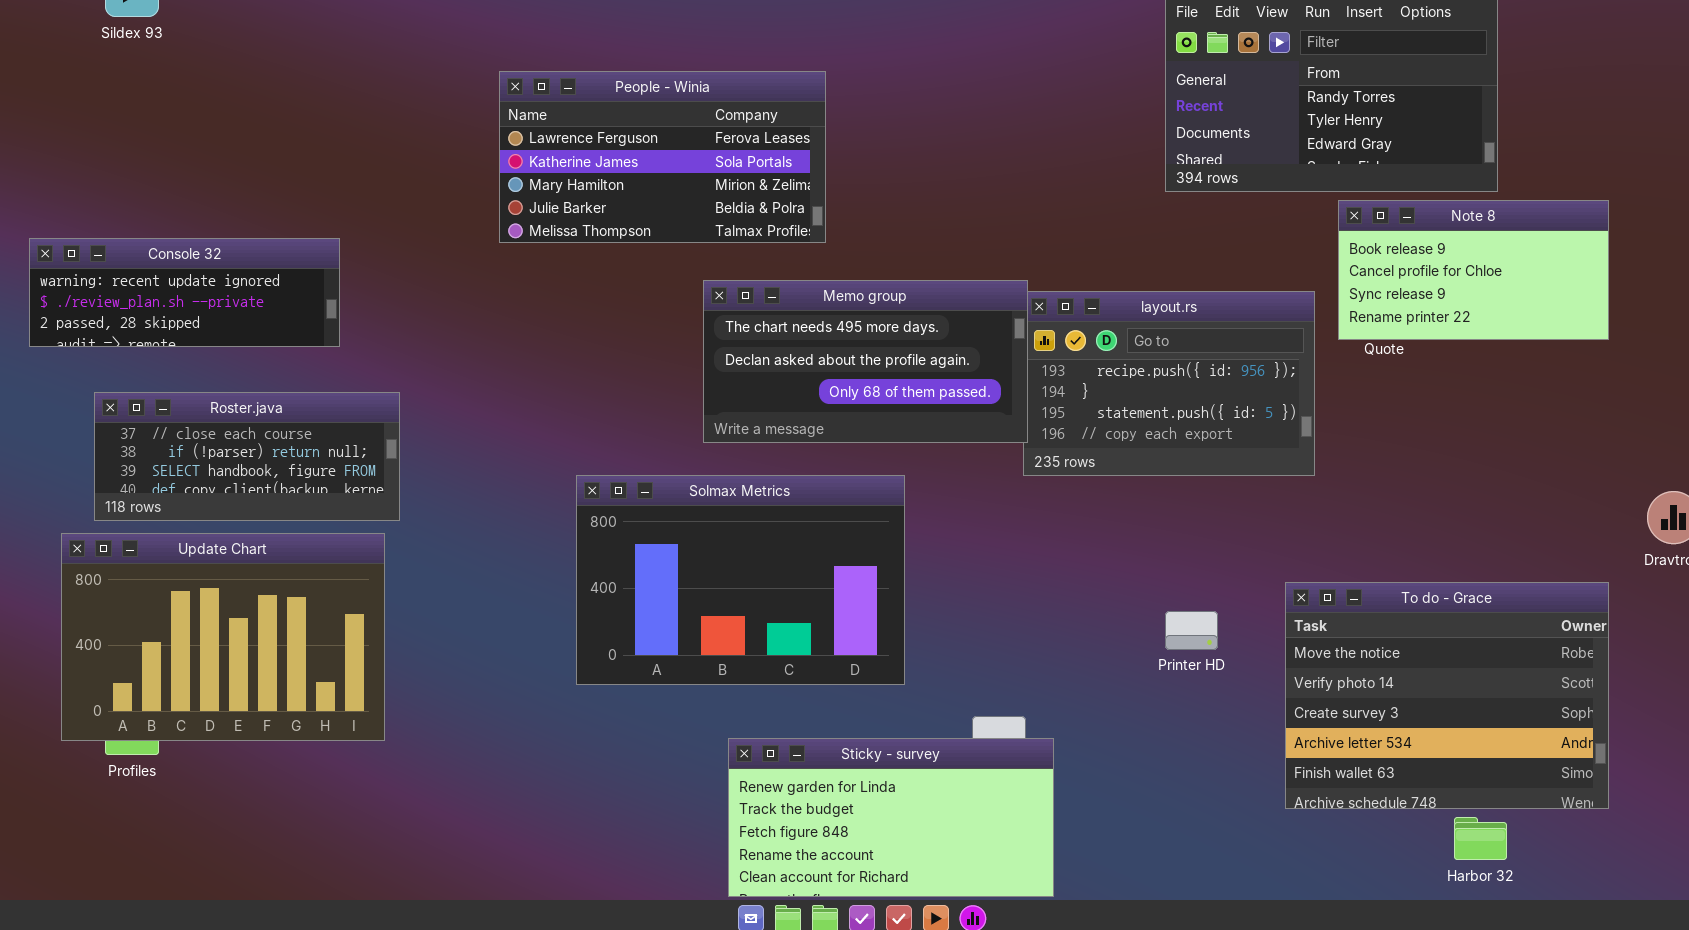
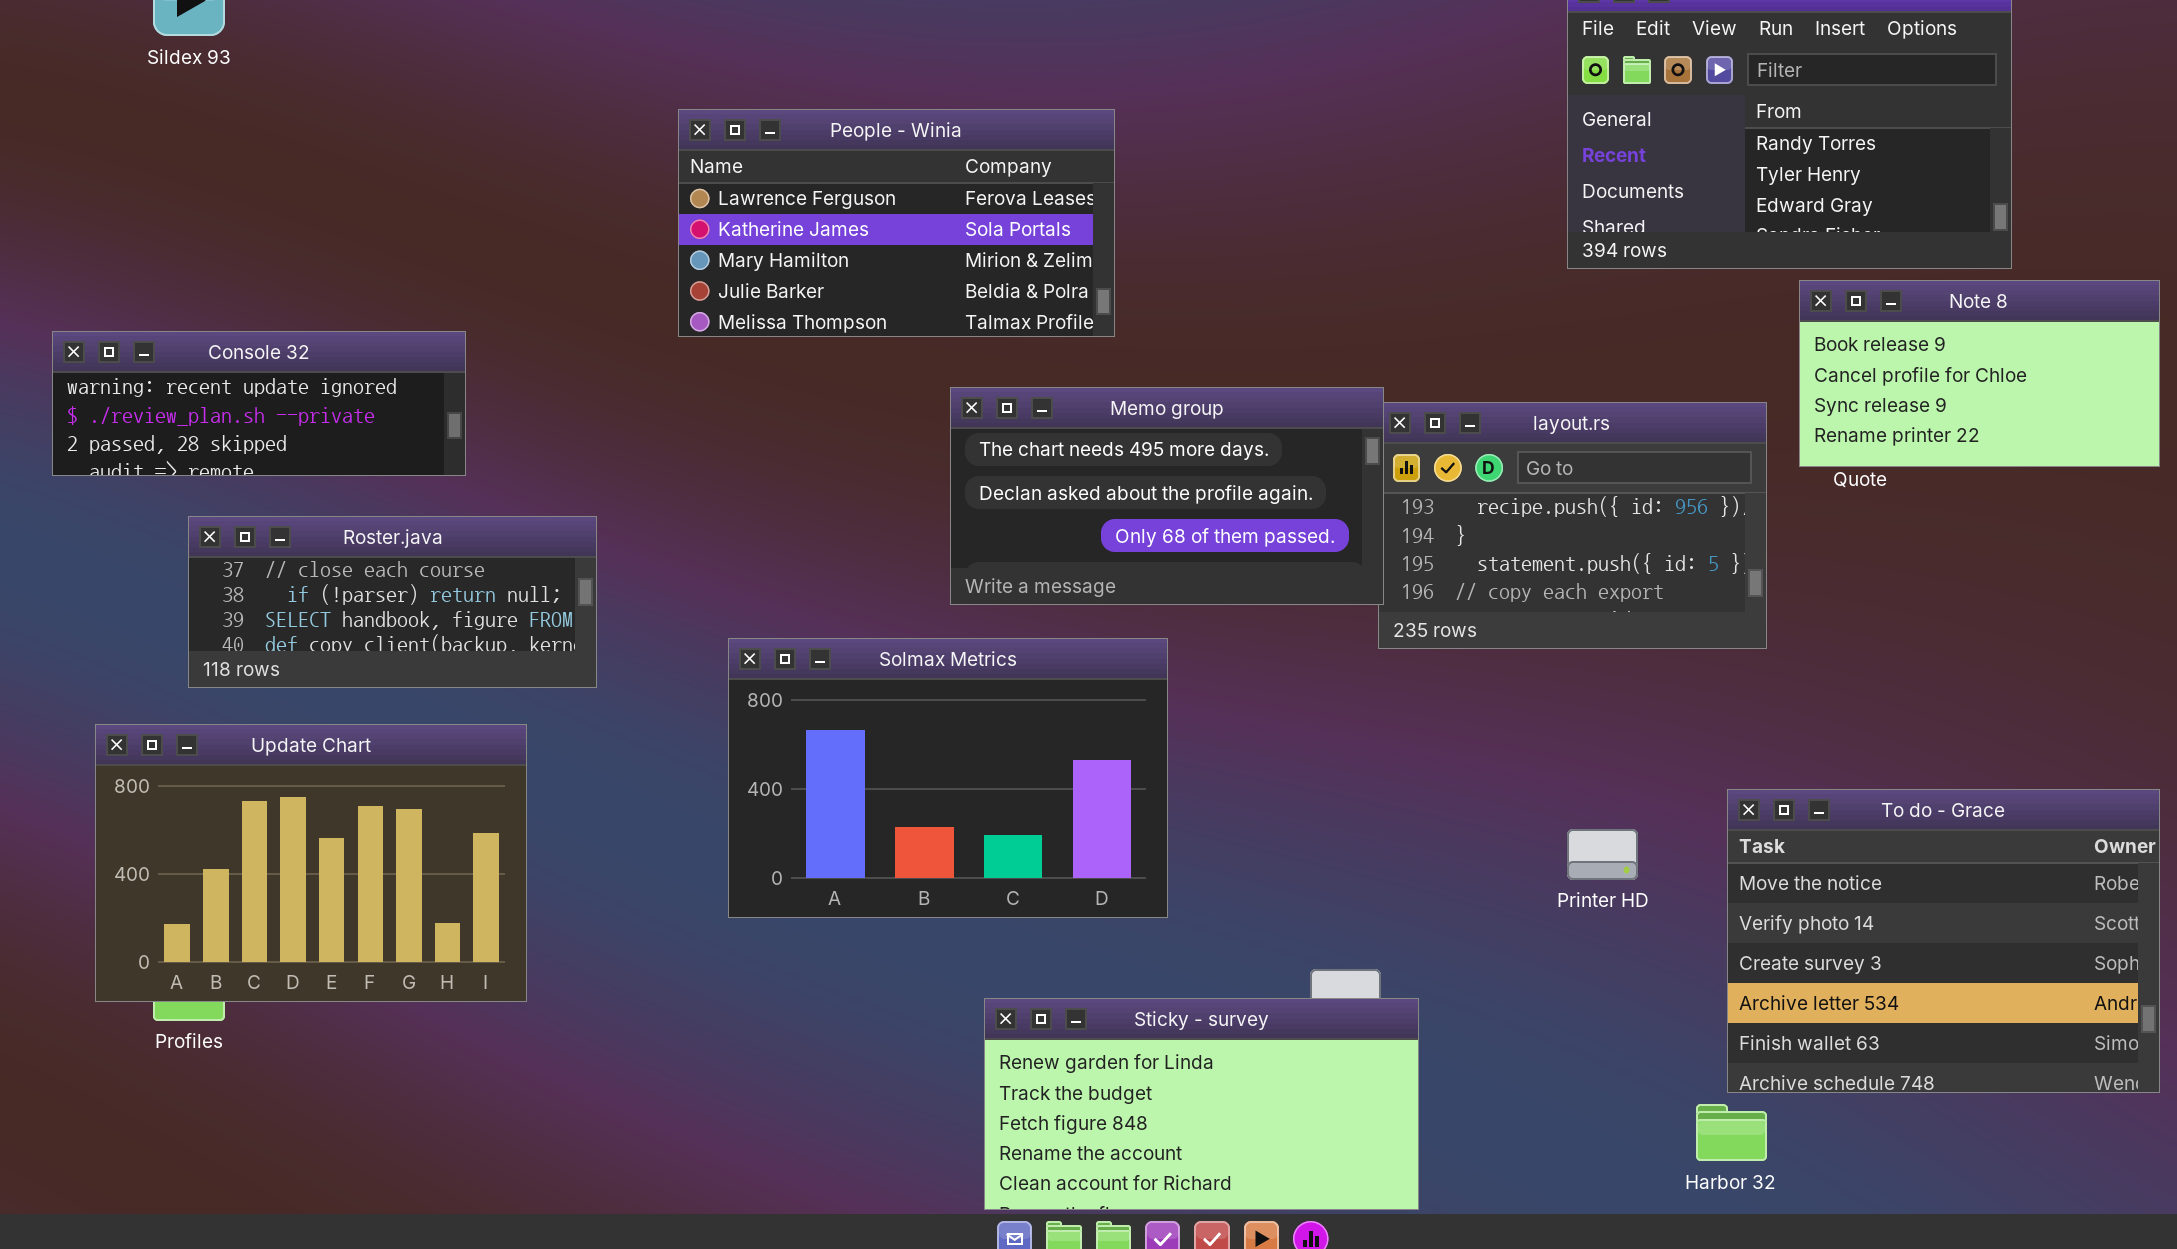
Roster.java: [94,392,400,521] -> [188,516,597,688], moved
Solmax Metrics: [576,475,905,685] -> [728,638,1168,918], moved
Harbor 32: [1454,817,1507,860] -> [1696,1104,1767,1161], moved

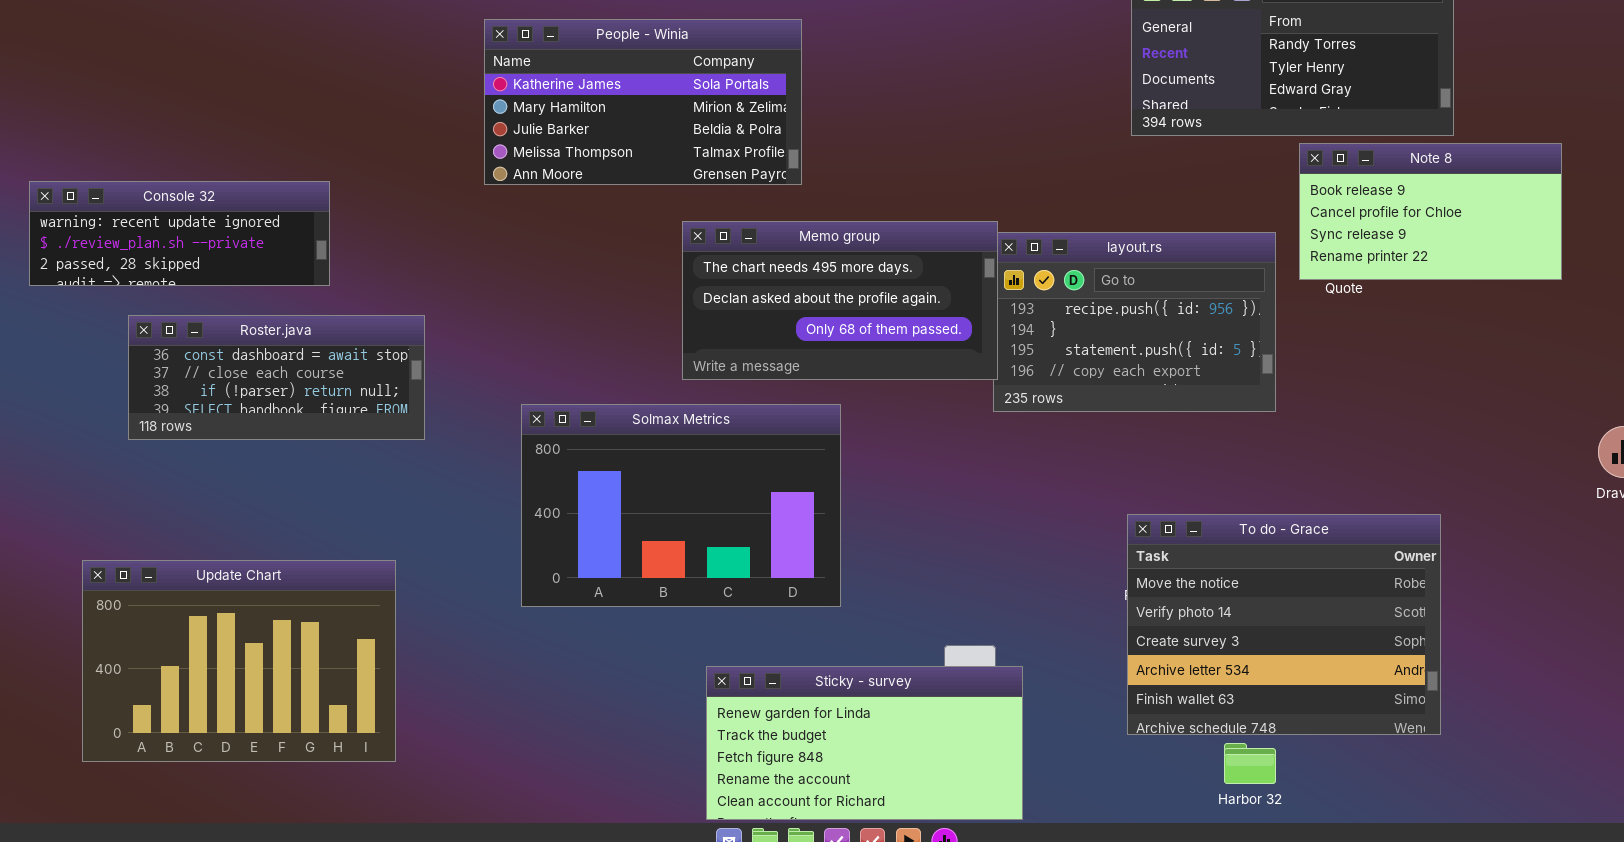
People - Winia: [678,109,1115,337] -> [484,19,802,185], scrolled down 1 row
Roster.java: [188,516,597,688] -> [128,315,425,440], scrolled up 1 row
Update Chart: [95,724,527,1002] -> [82,560,396,762], moved
To do - Grace: [1727,789,2160,1093] -> [1127,514,1441,735], moved

